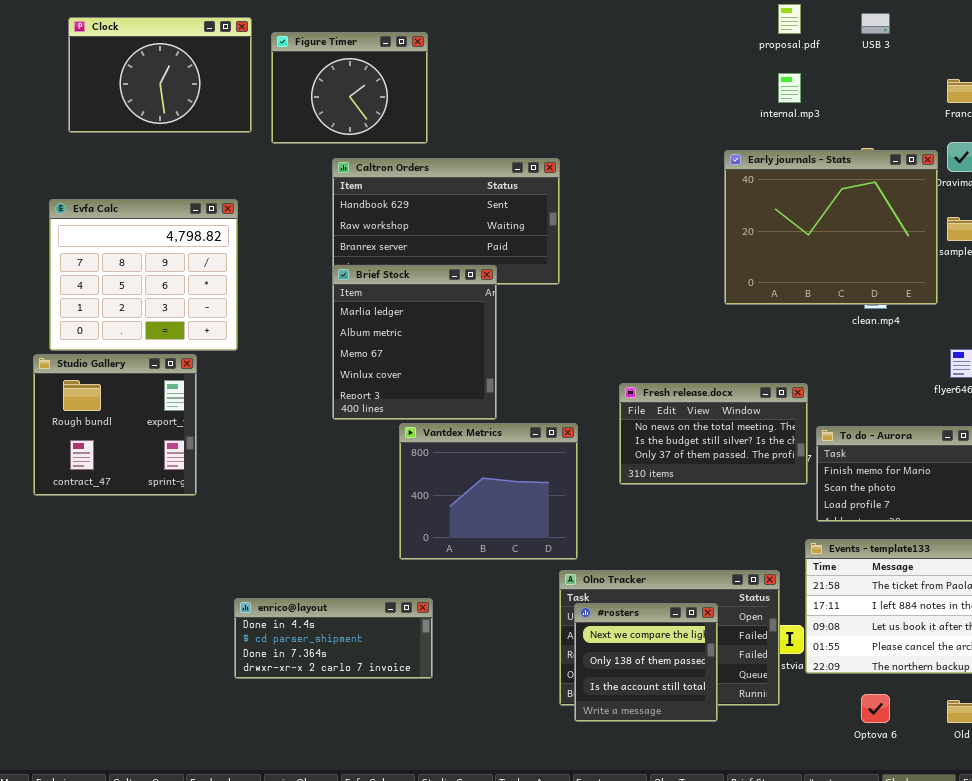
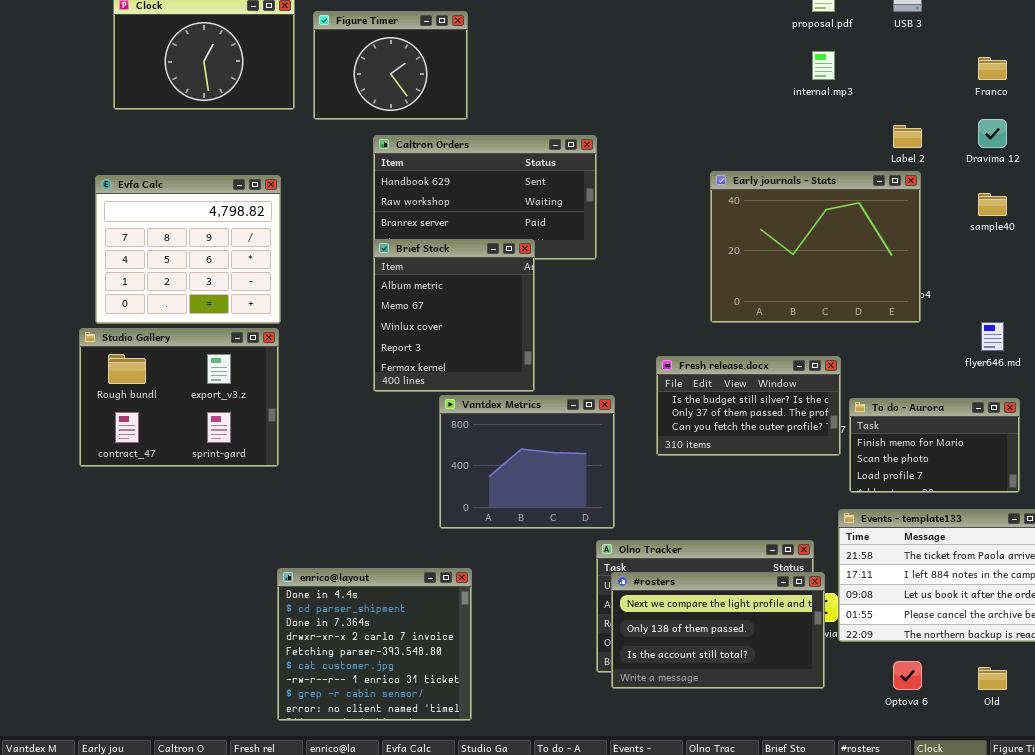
Early journals - Stats: [724,150,938,305] -> [710,171,921,323], moved
Brief Stock: [332,265,497,420] -> [373,239,535,392], scrolled down 1 row
Studio Gallery: [33,354,197,496] -> [79,328,279,467], resized
Fresh release.docx: [619,383,808,485] -> [656,356,841,456], scrolled down 1 row
enrico@layout: [234,598,433,679] -> [277,568,472,721], resized
#rosters: [574,603,718,722] -> [611,572,825,689], resized

